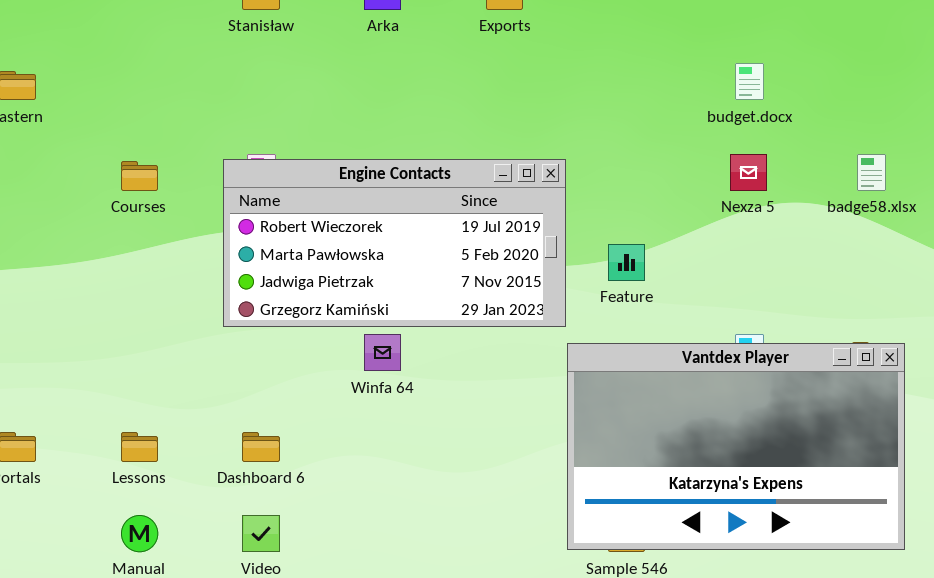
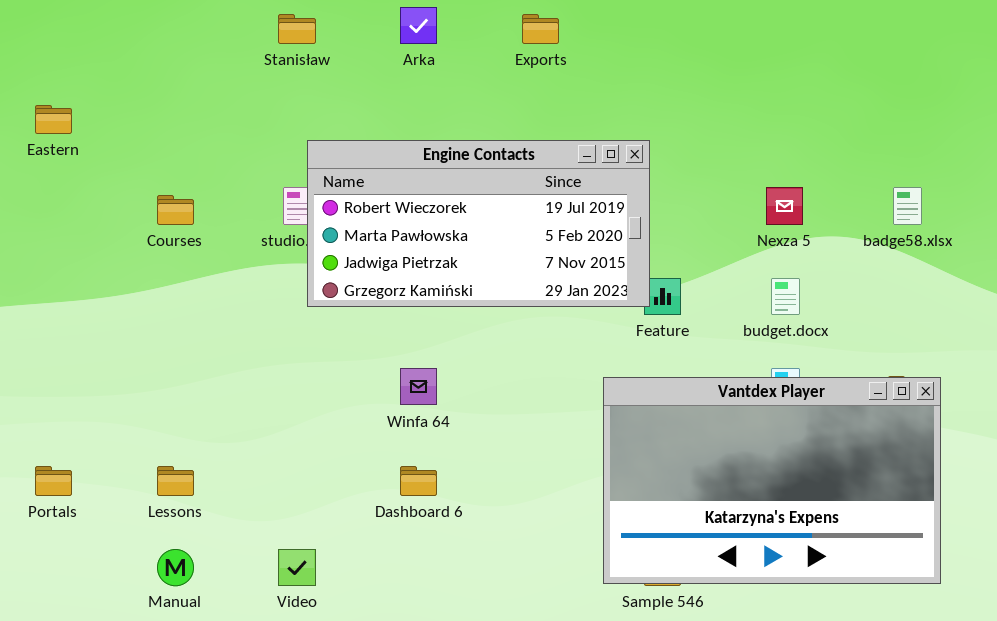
budget.docx: [735,63,764,100] -> [771,278,800,315], moved
Engine Contacts: [223,159,566,327] -> [307,140,650,307], moved
Dashboard 6: [242,432,280,462] -> [400,466,437,496], moved

